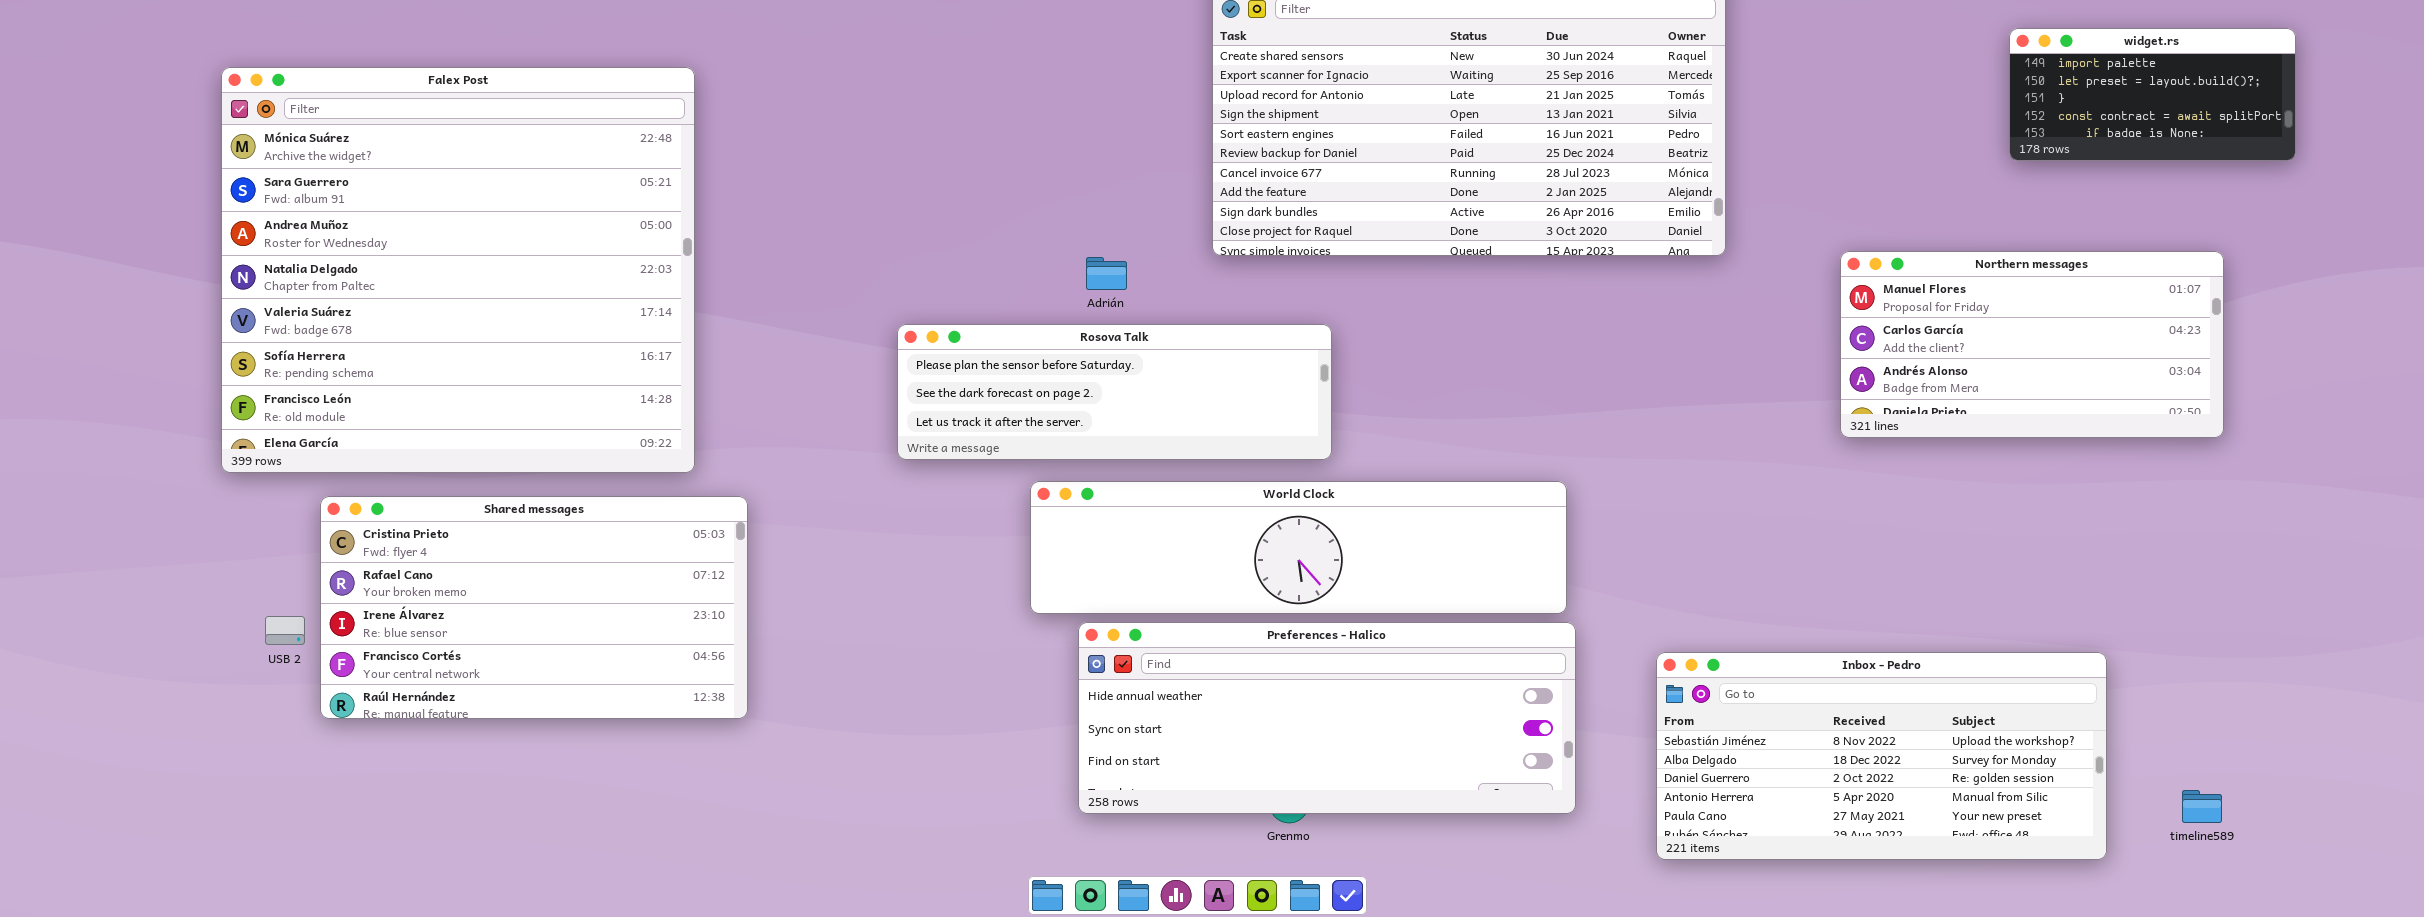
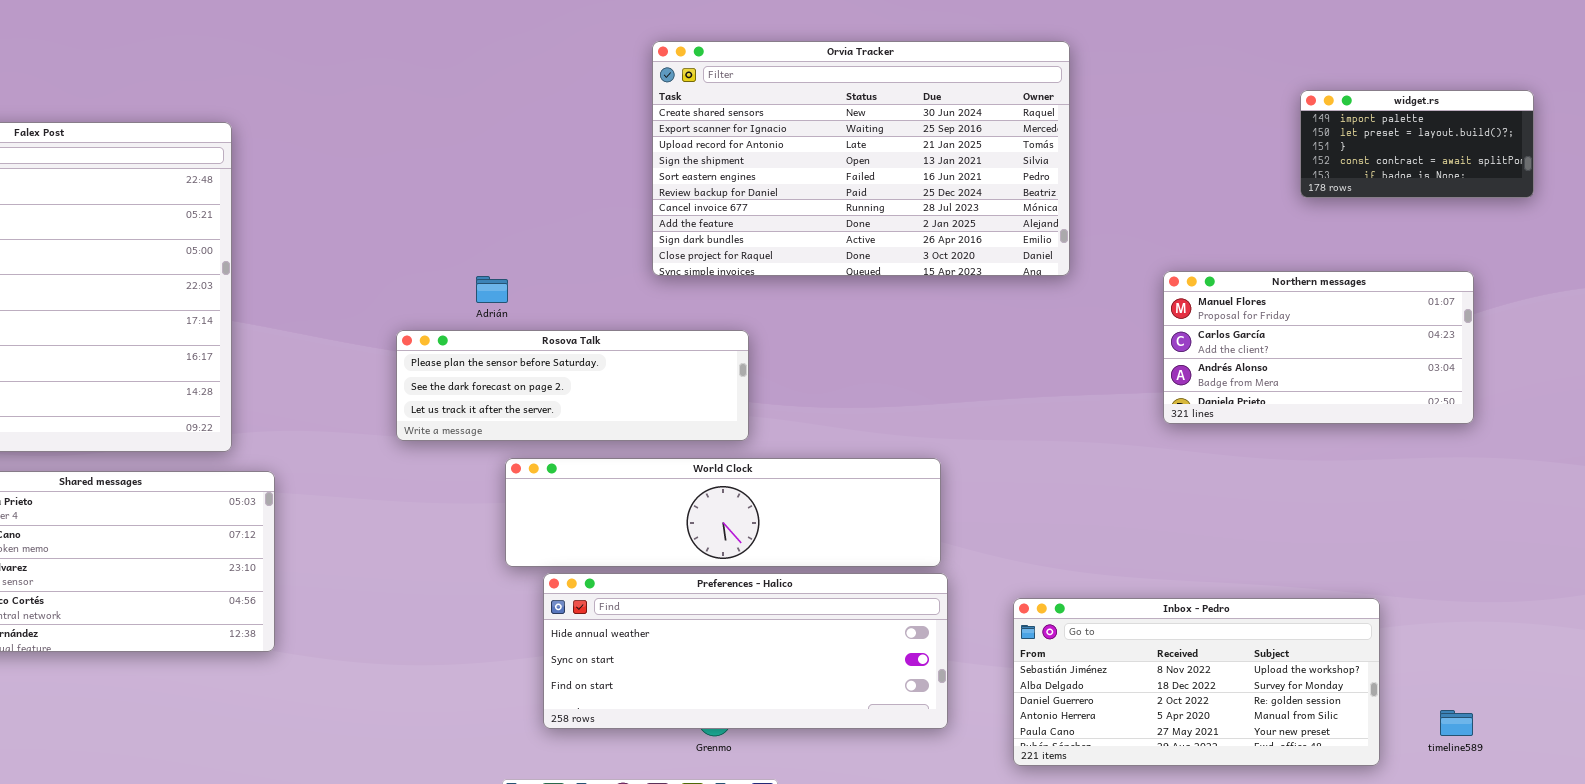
Adrián: [1086,257,1127,290] -> [476,276,508,303], moved

